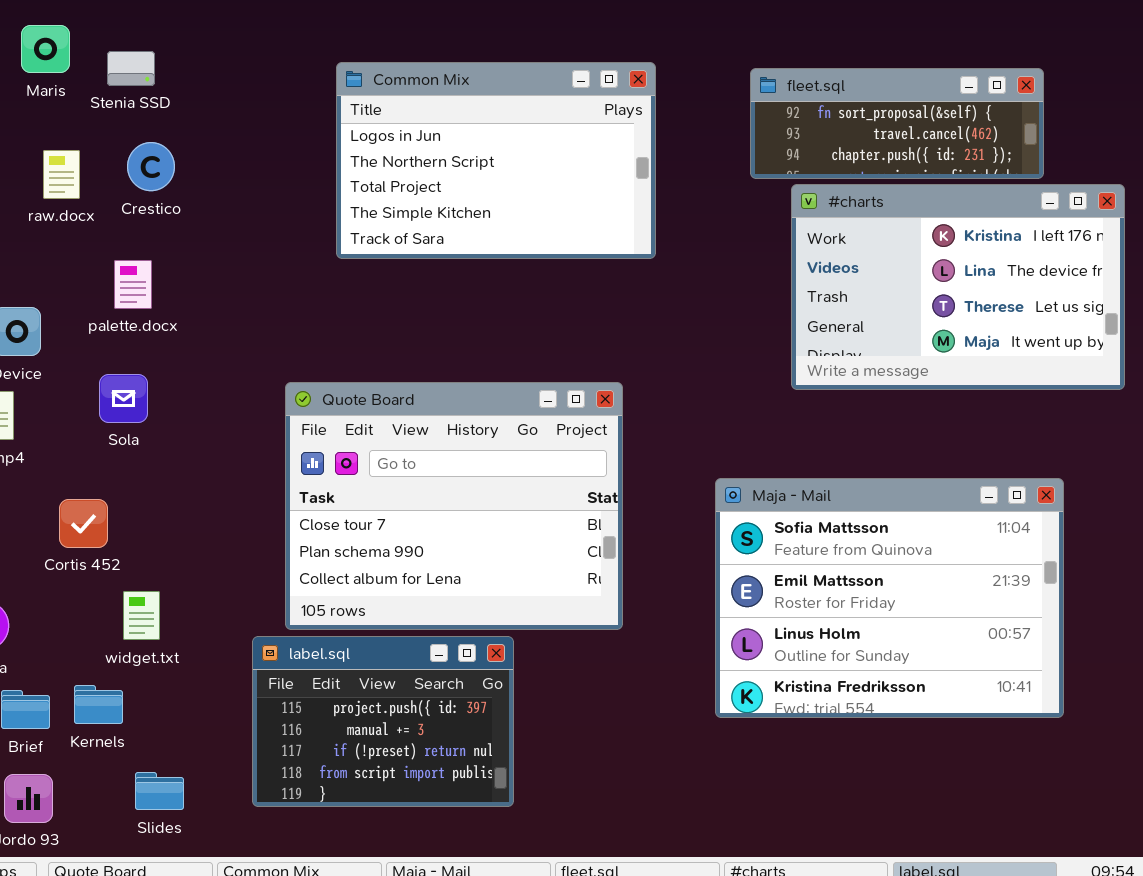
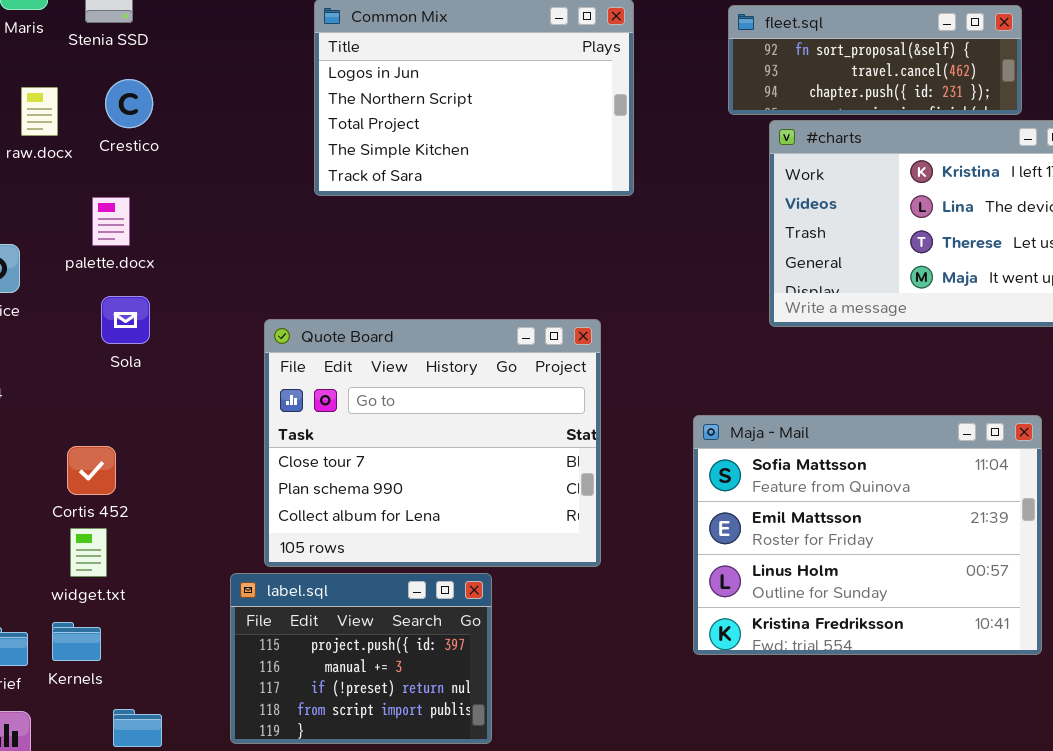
Sola: [99,374,148,423] -> [101,296,150,344], moved
Cortis 452: [59,499,108,548] -> [67,446,116,495], moved
widget.txt: [123,591,160,640] -> [70,528,107,577], moved

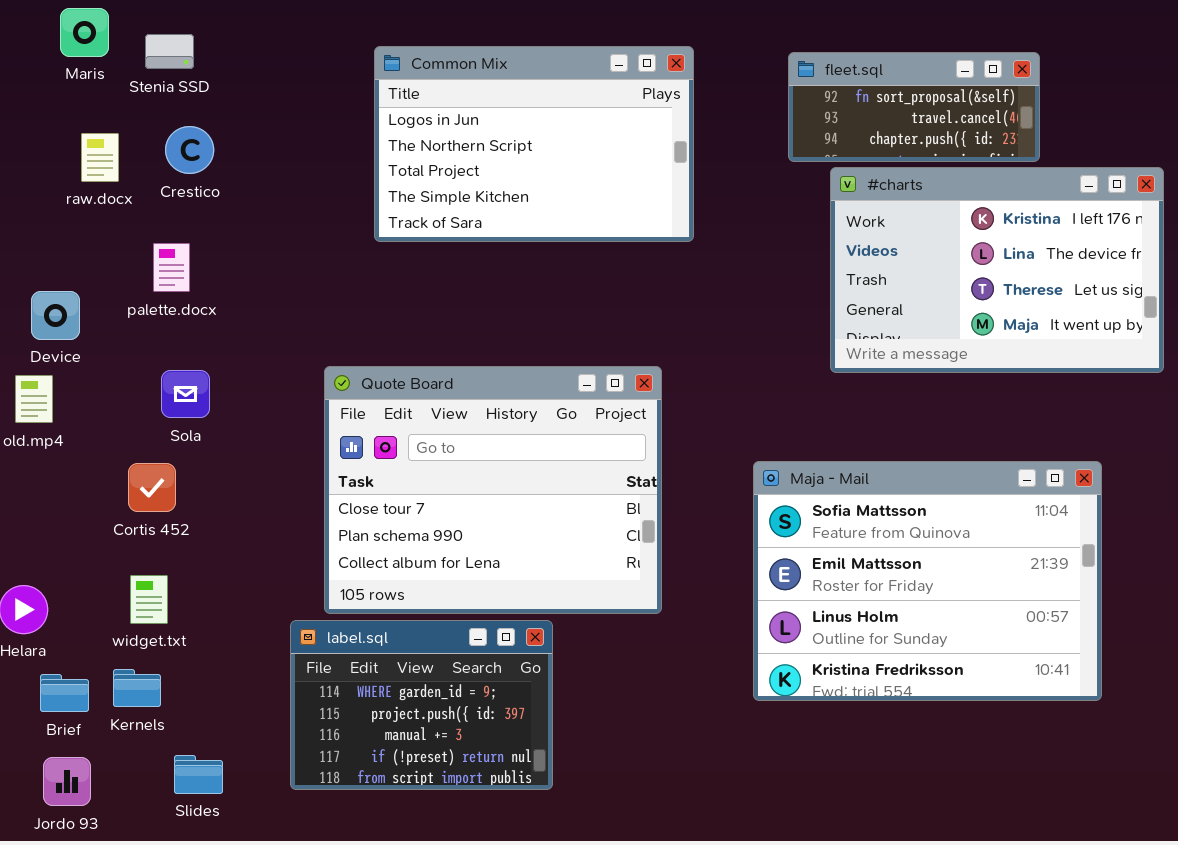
fleet.sql: [728,5,1022,115] -> [788,52,1040,162], resized
Sola: [101,296,150,344] -> [161,370,210,418], moved
Cortis 452: [67,446,116,495] -> [128,463,176,512], moved
label.sql: [230,573,492,744] -> [290,620,553,790], scrolled up 1 row

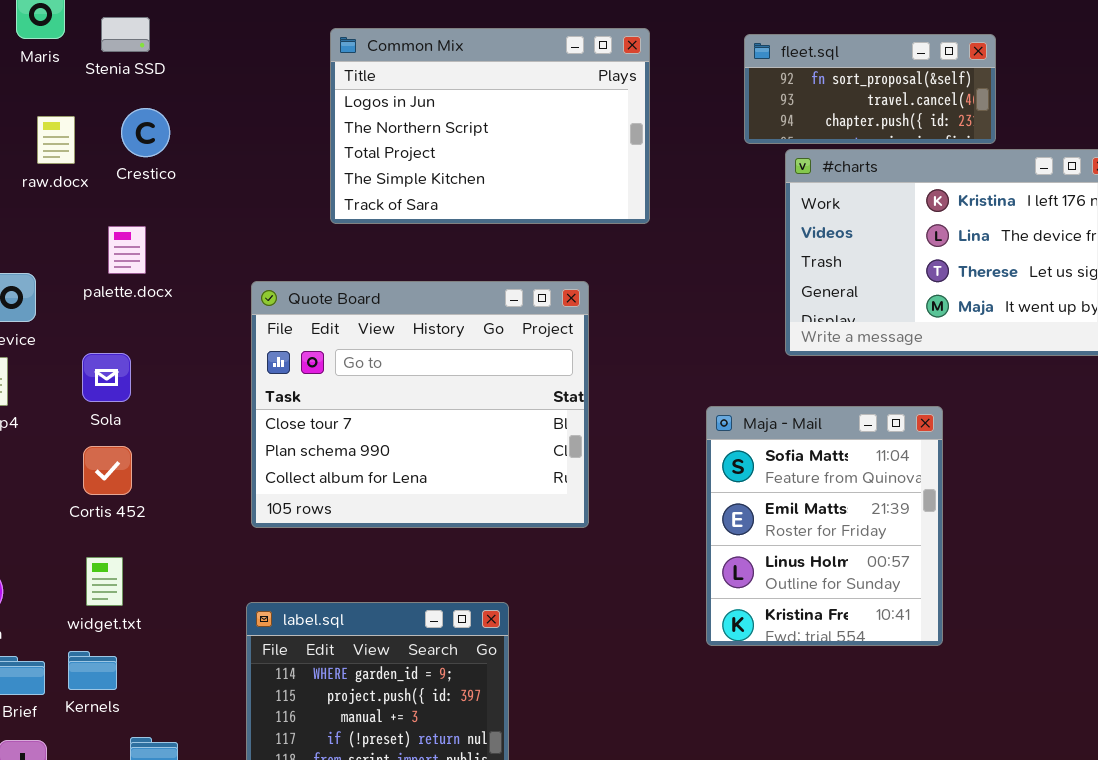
Quote Board: [324,366,662,614] -> [251,281,589,528], moved
Sola: [161,370,210,418] -> [82,353,131,402], moved
Maja - Mail: [753,461,1102,701] -> [706,406,943,646], moved, resized

